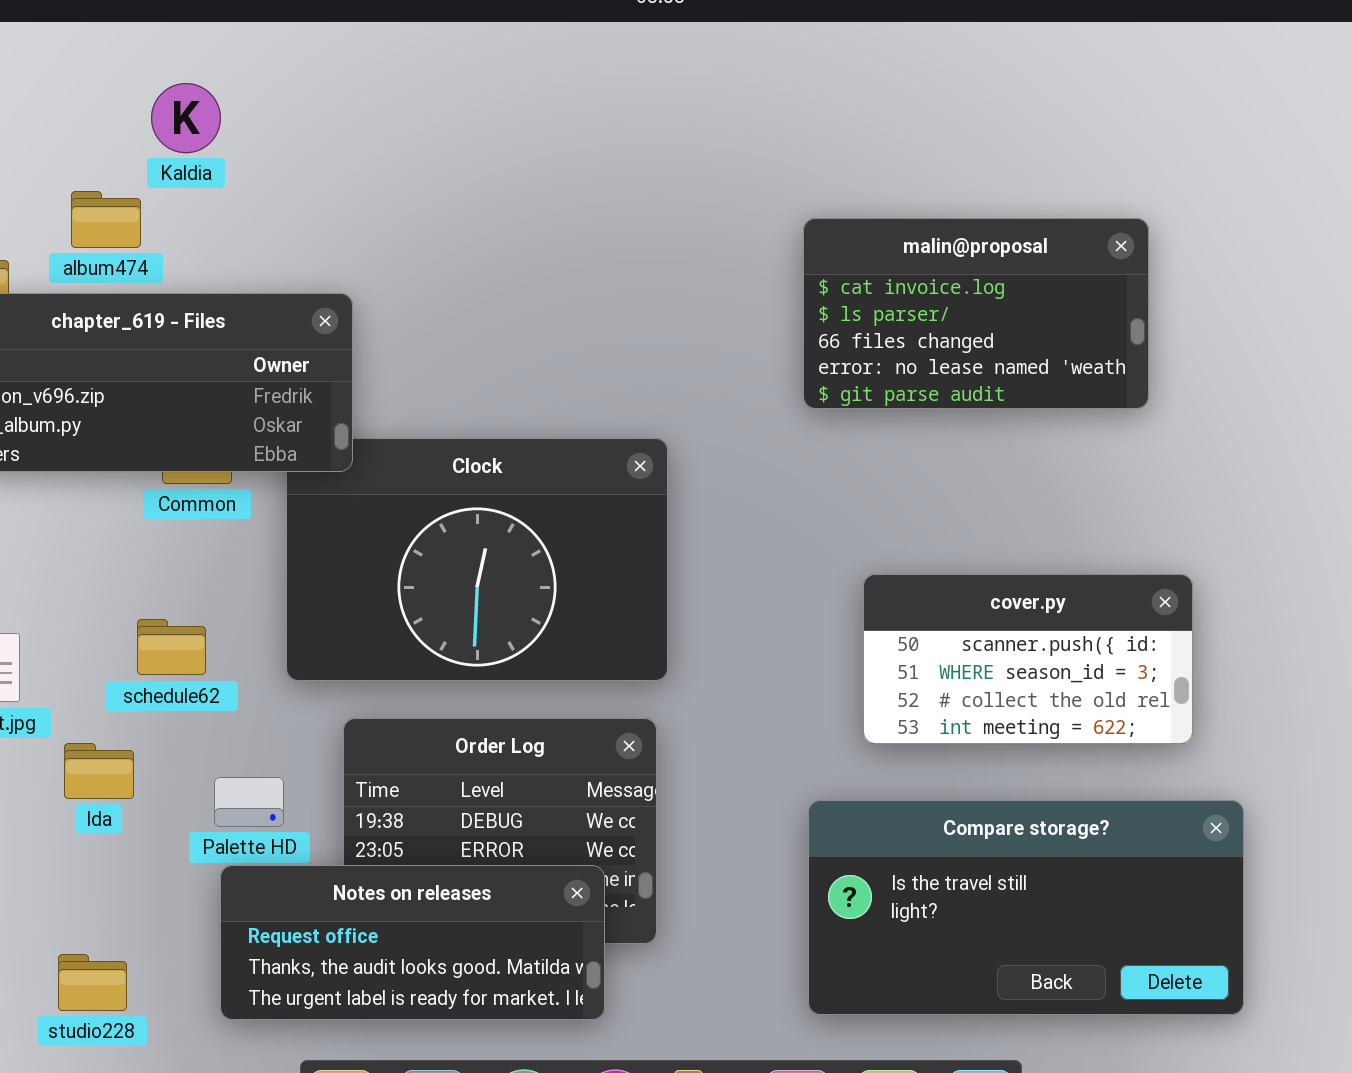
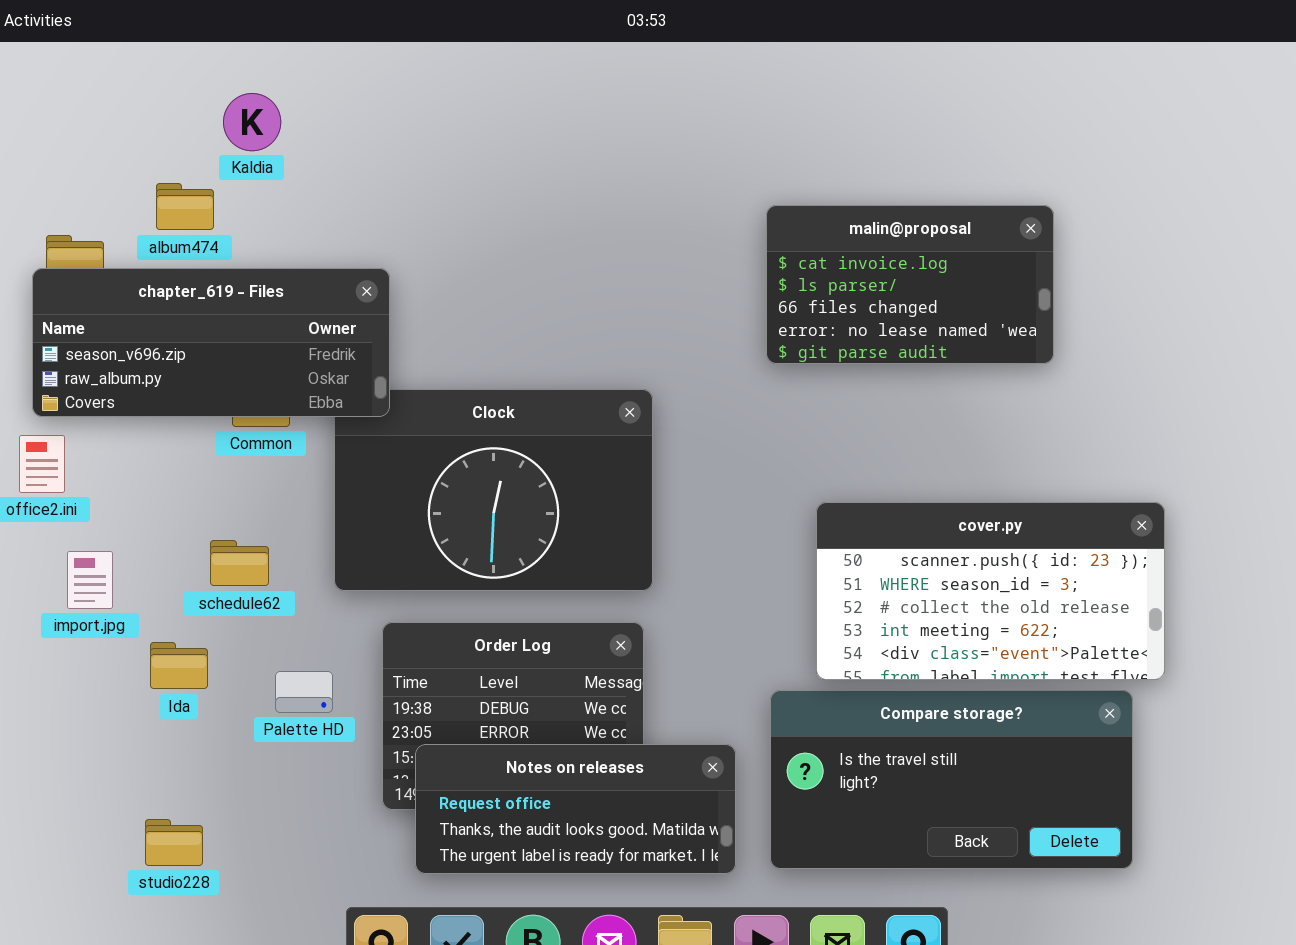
cover.py: [863,574,1193,744] -> [816,502,1165,680], resized
Notes on releases: [220,865,605,1020] -> [415,744,736,874], moved

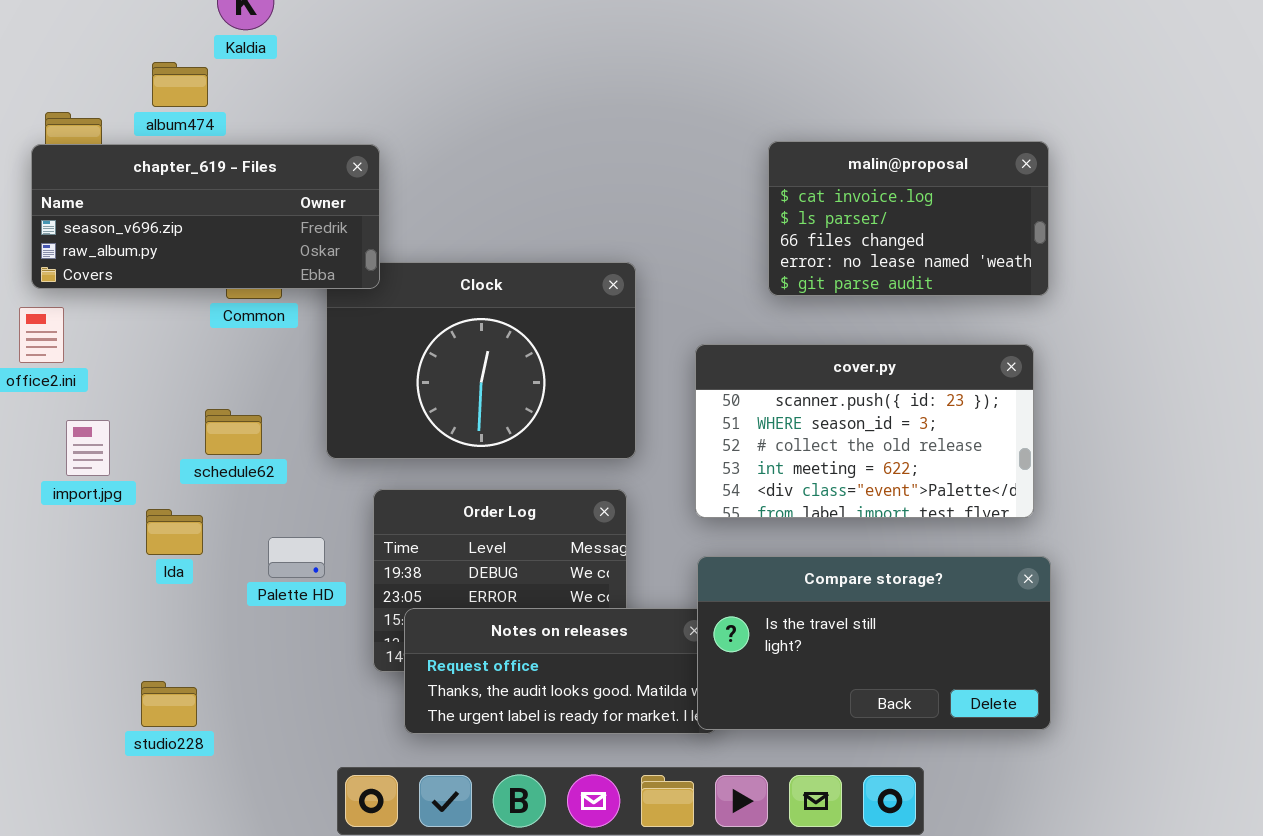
malin@proposal: [766,205,1054,364] -> [768,141,1049,296], moved
cover.py: [816,502,1165,680] -> [695,344,1034,518], moved
Compare storage?: [770,690,1133,869] -> [697,556,1051,730], moved

